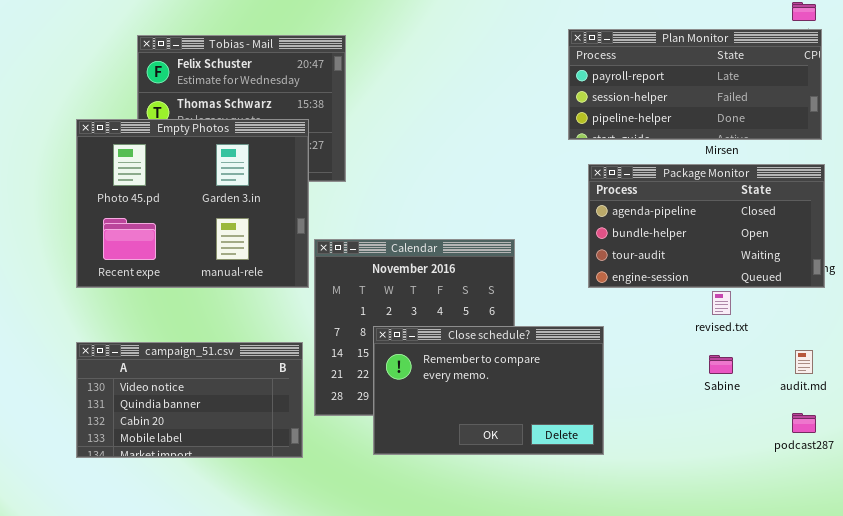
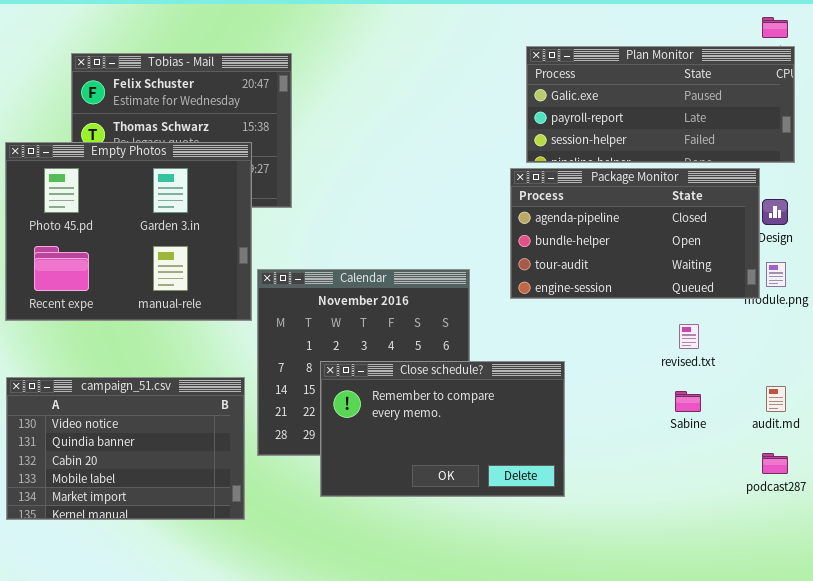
Plan Monitor: [568,29,822,140] -> [526,46,795,163], scrolled up 1 row
Package Monitor: [588,164,825,288] -> [510,168,760,299], moved
campaign_51.csv: [76,342,303,458] -> [6,377,245,520], resized

